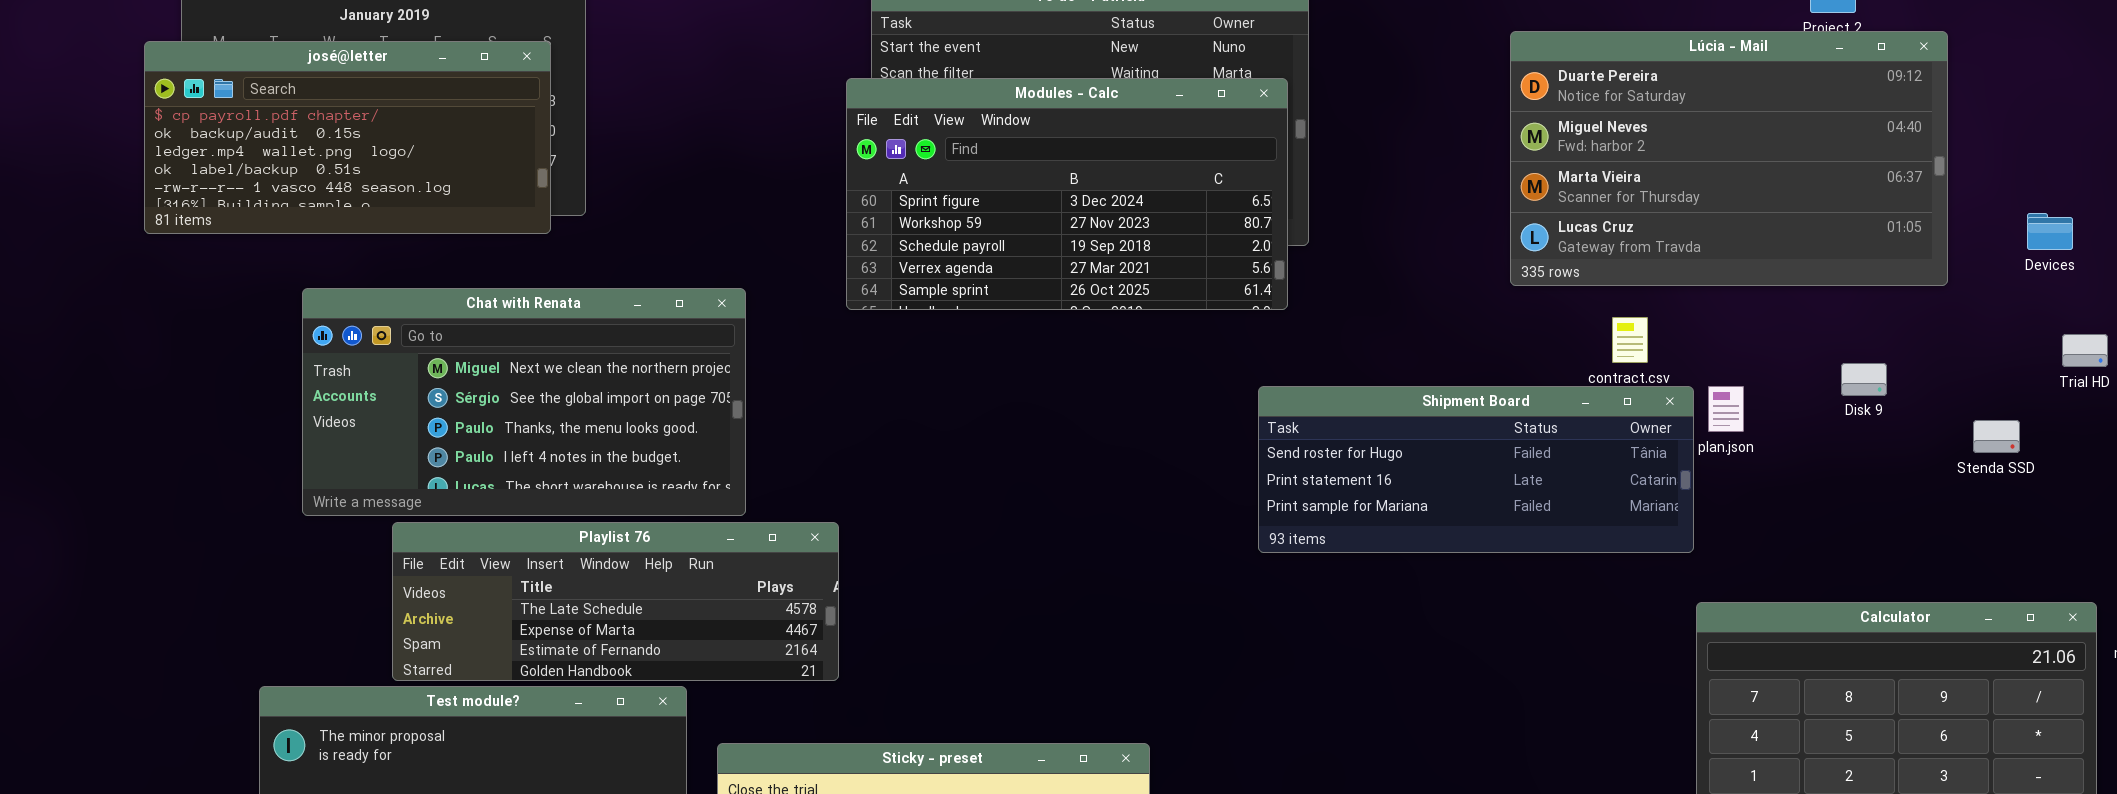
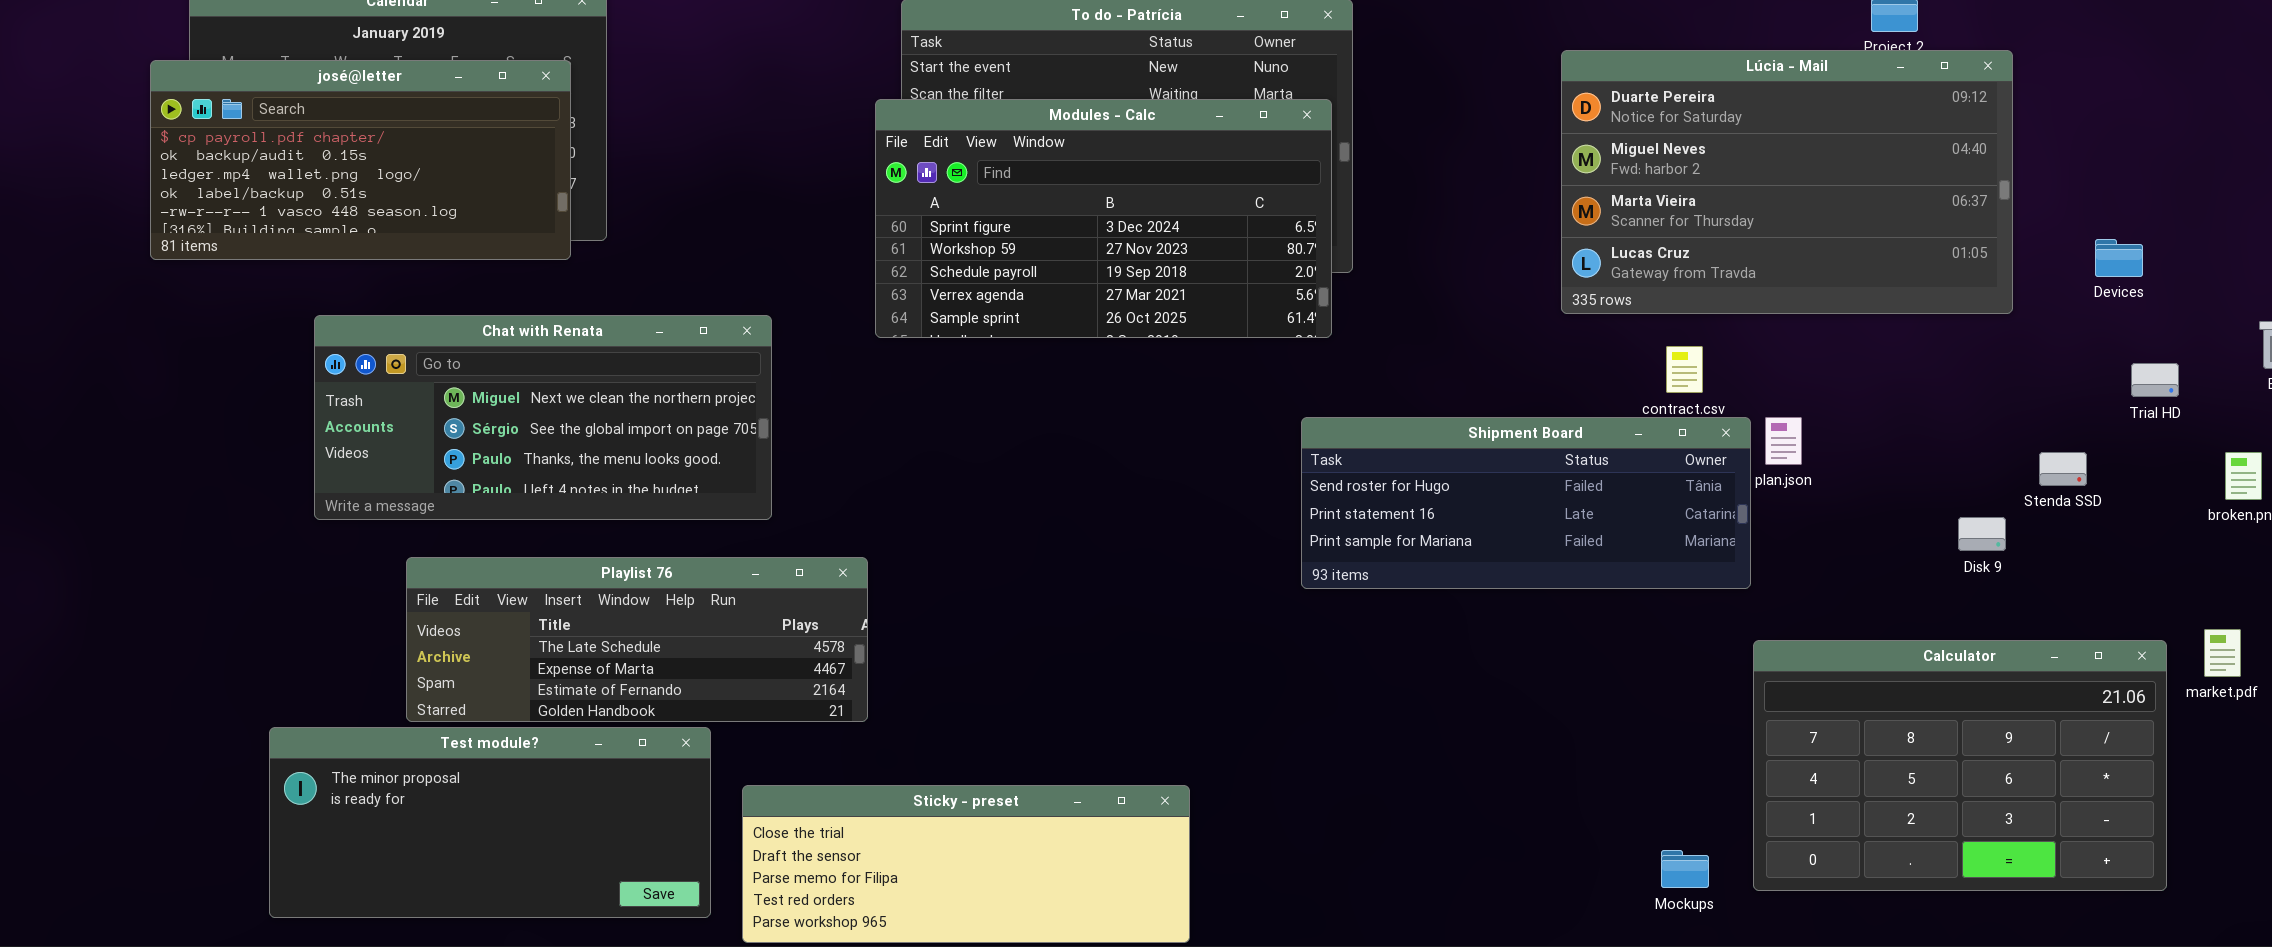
Chat with Renata: [302,288,746,516] -> [314,315,772,520], resized
Disk 9: [1841,363,1887,396] -> [1958,517,2006,551], moved

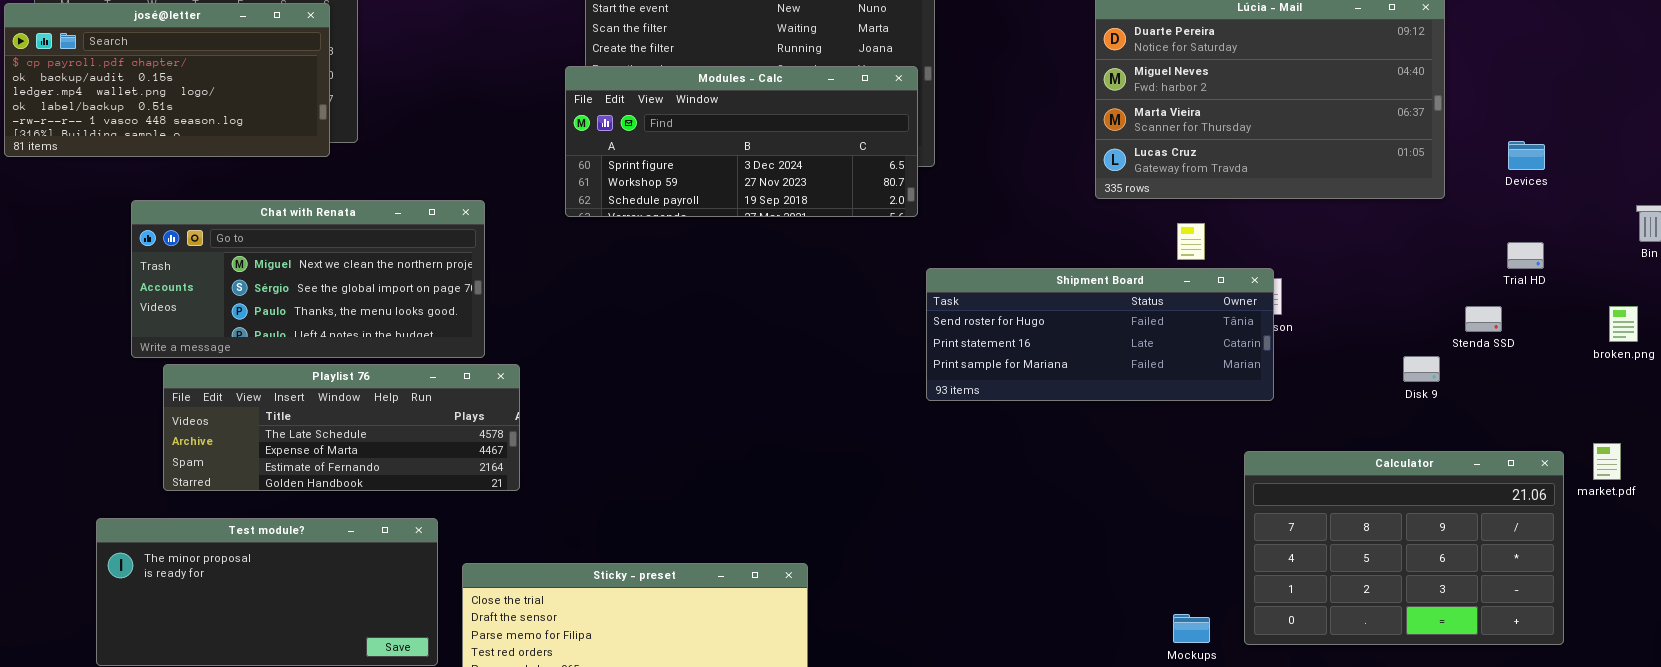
Modules - Calc: [875,99,1332,338] -> [565,66,918,217], resized
Trial HD: [2131,363,2179,397] -> [1507,242,1544,269], moved
Shipment Board: [1301,417,1751,589] -> [926,268,1274,401], moved
Playlist 76: [406,557,868,722] -> [163,364,520,491], moved

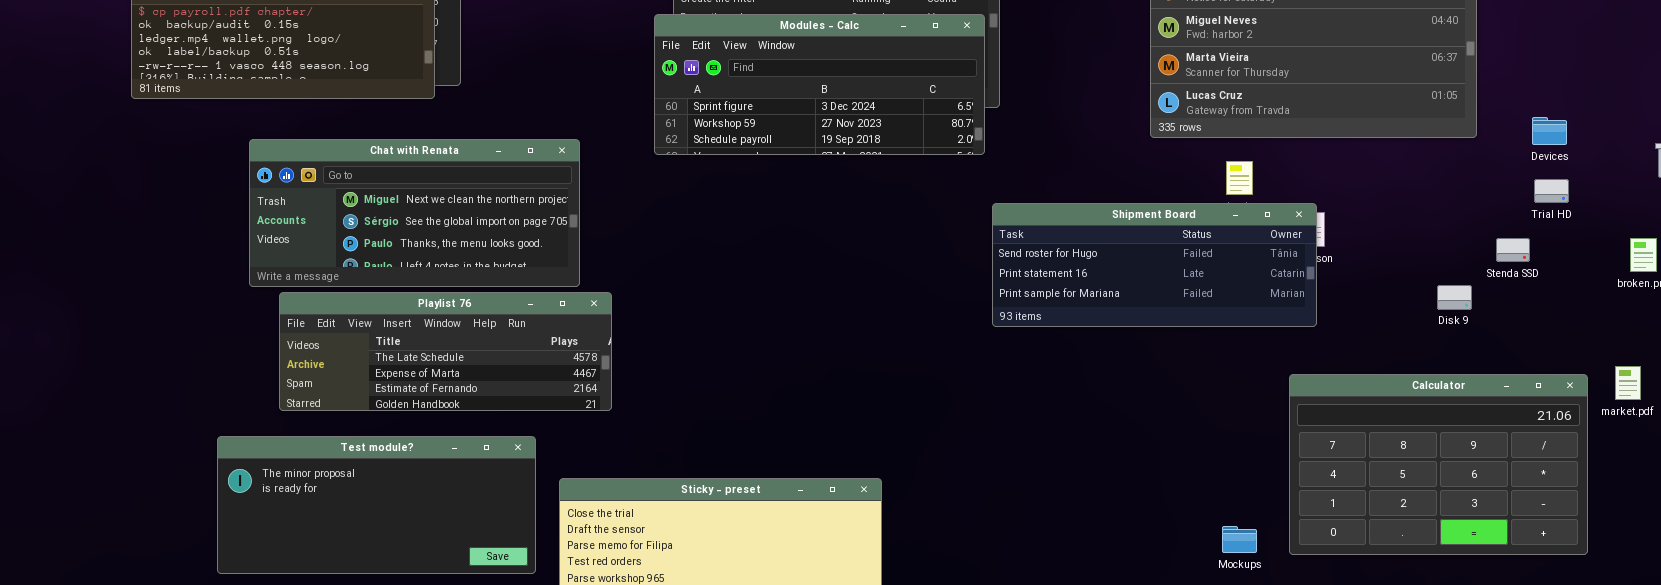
Devices: [1508,141,1545,170] -> [1532,117,1567,145], moved

